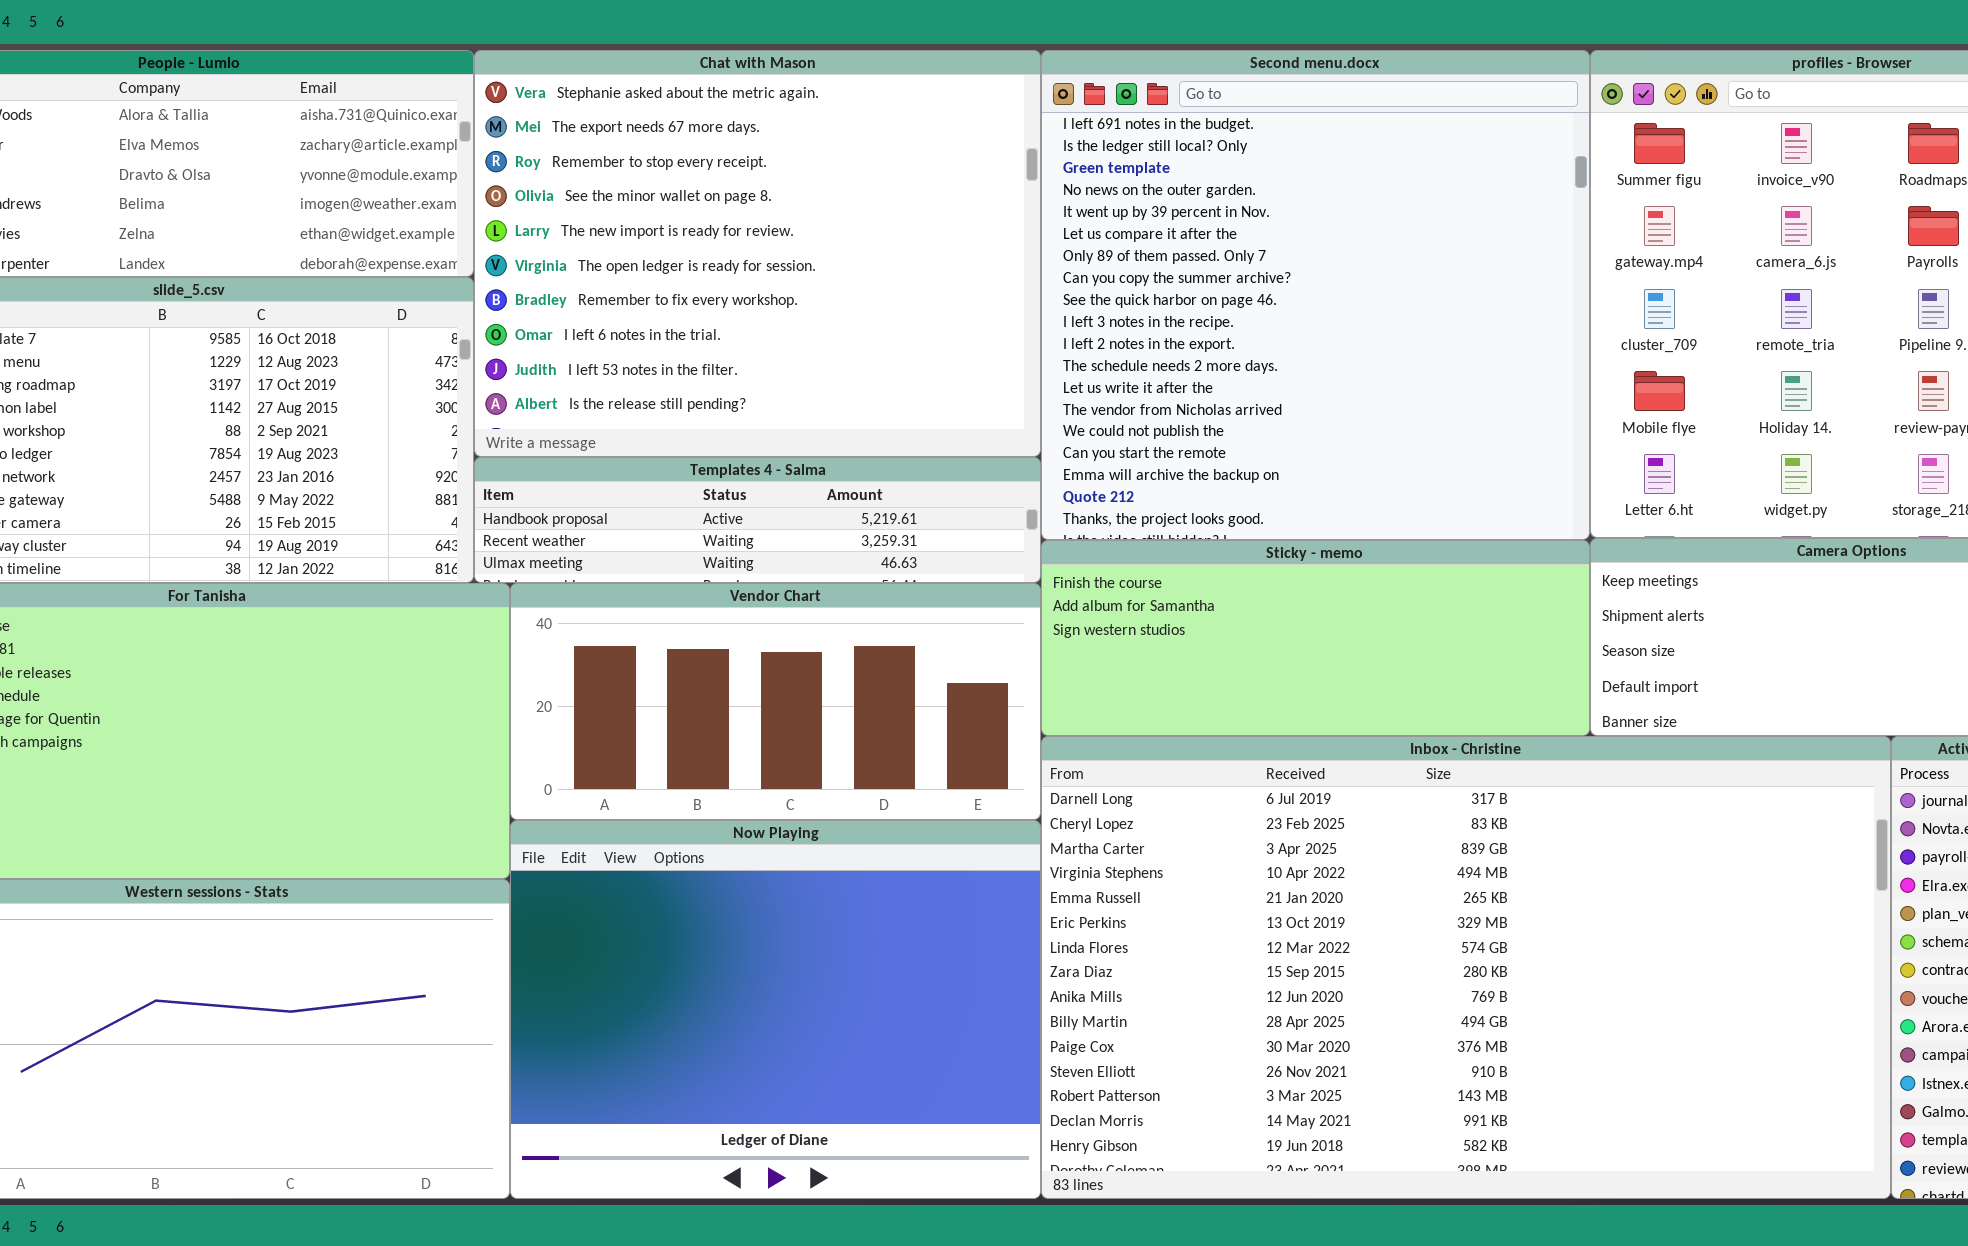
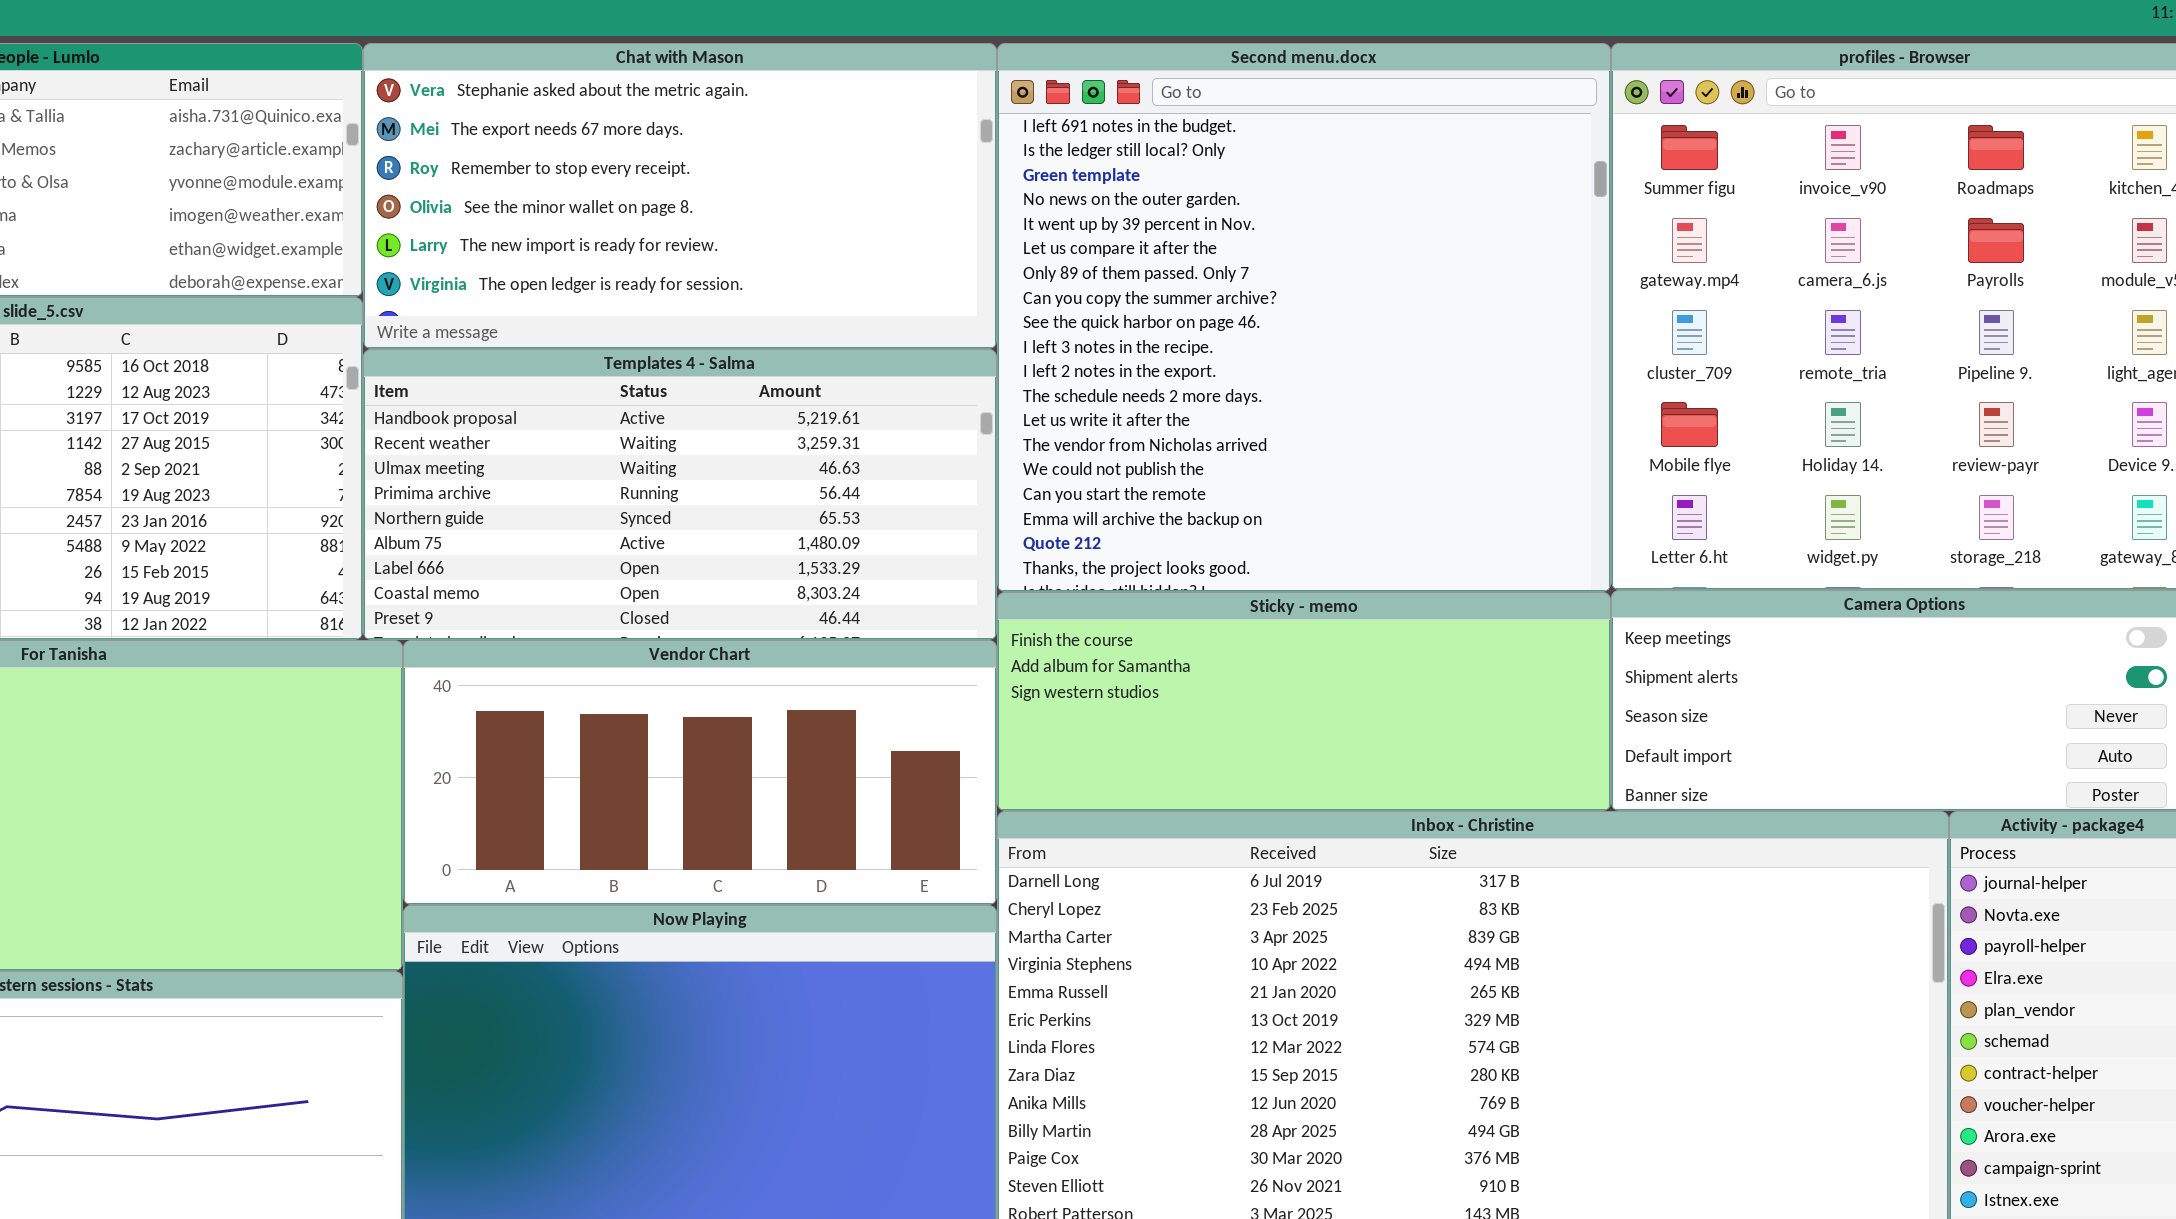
Chat with Mason: [474,50,1041,457] -> [363,43,997,349], resized
Templates 4 - Salma: [474,457,1041,583] -> [363,349,997,640], resized

